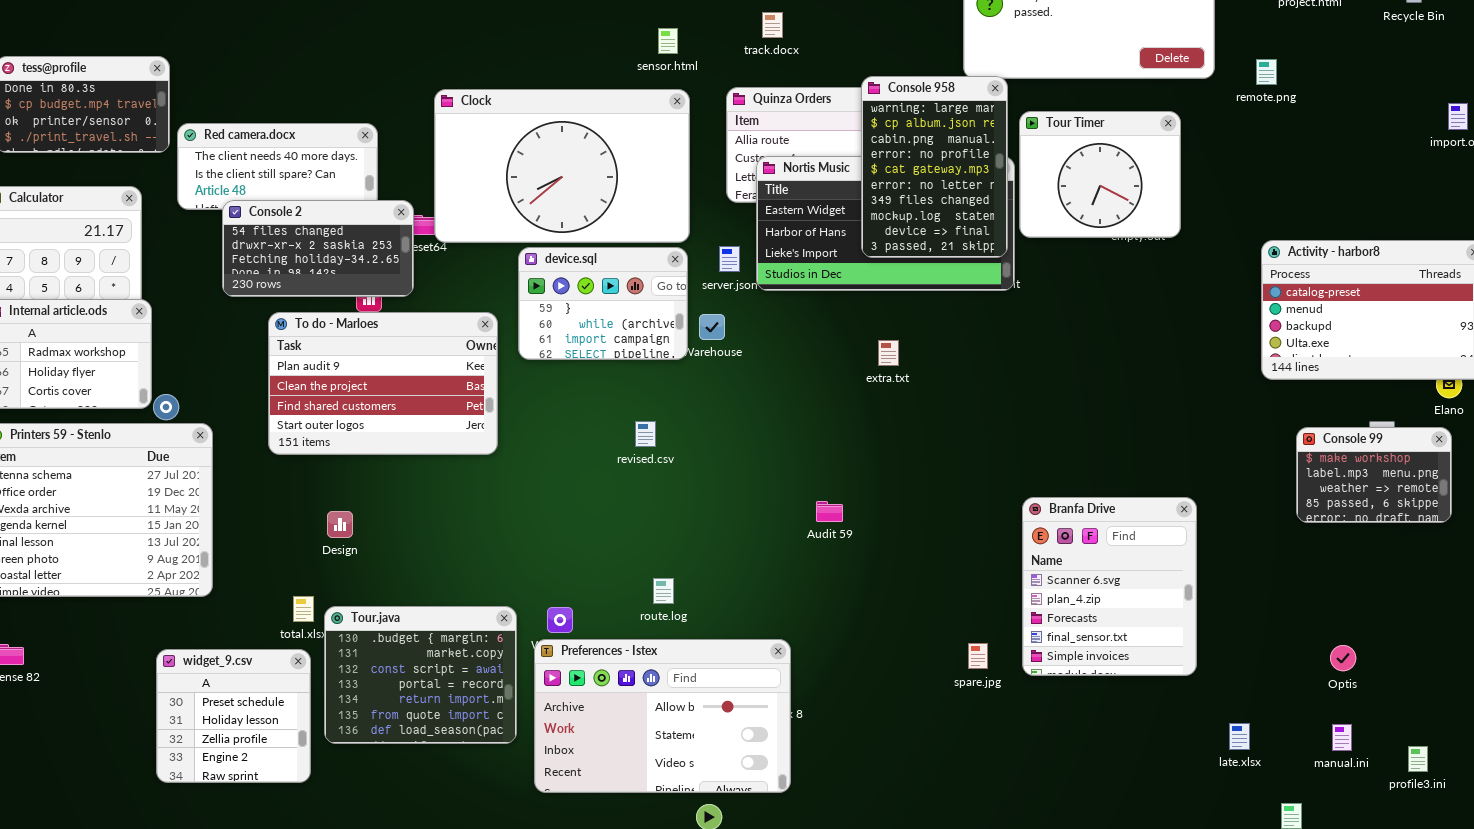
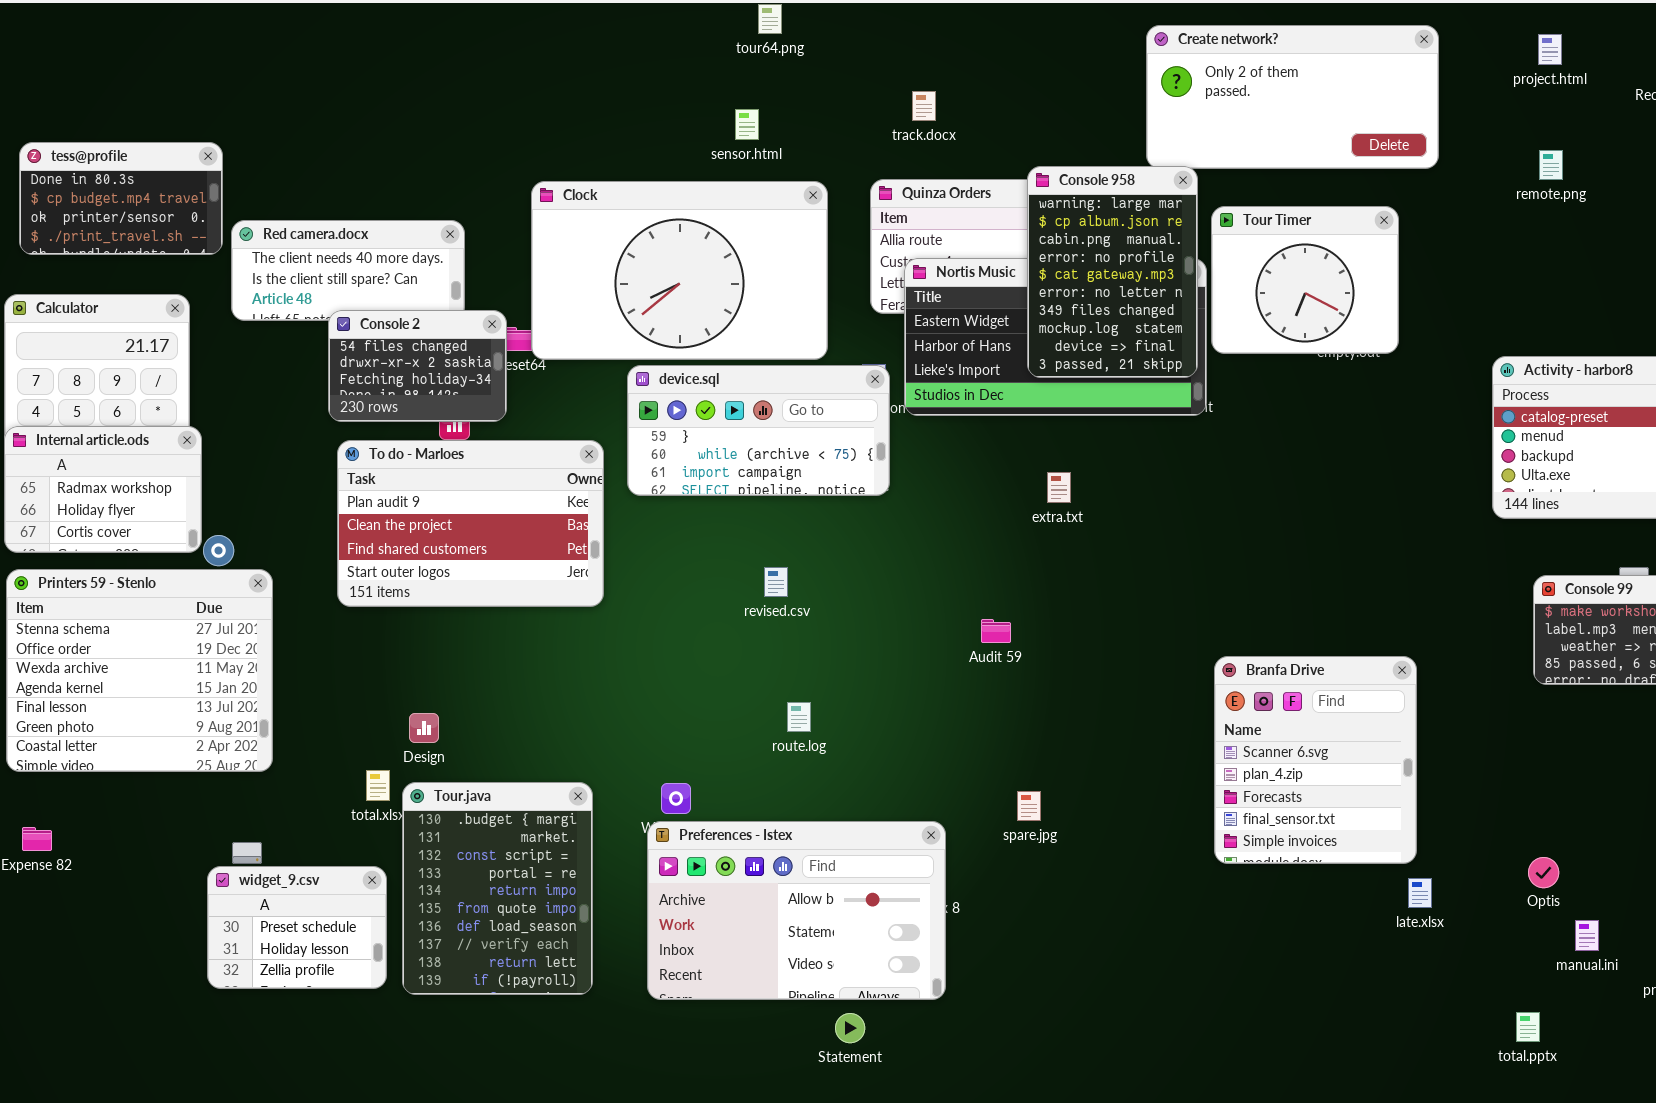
sensor.html: [658,28,678,54] -> [735,109,759,140], moved
remote.png: [1256,59,1277,85] -> [1539,150,1563,180], moved
Console 2: [222,200,414,297] -> [328,310,507,422], resized
device.sql: [518,247,688,360] -> [627,365,890,496], resized
Audit 59: [816,501,843,522] -> [981,619,1011,643], moved
Design: [327,511,353,538] -> [409,713,439,743], moved
route.log: [653,578,674,604] -> [787,702,811,732], moved
Tour.java: [324,606,517,744] -> [402,782,593,995], resized
spare.jpg: [968,643,988,669] -> [1017,791,1041,821], moved
Optis: [1330,645,1356,671] -> [1528,857,1559,888], moved
widget_9.csv: [156,649,311,783] -> [207,866,387,989], resized
late.xlsx: [1229,723,1250,750] -> [1408,878,1432,908], moved

